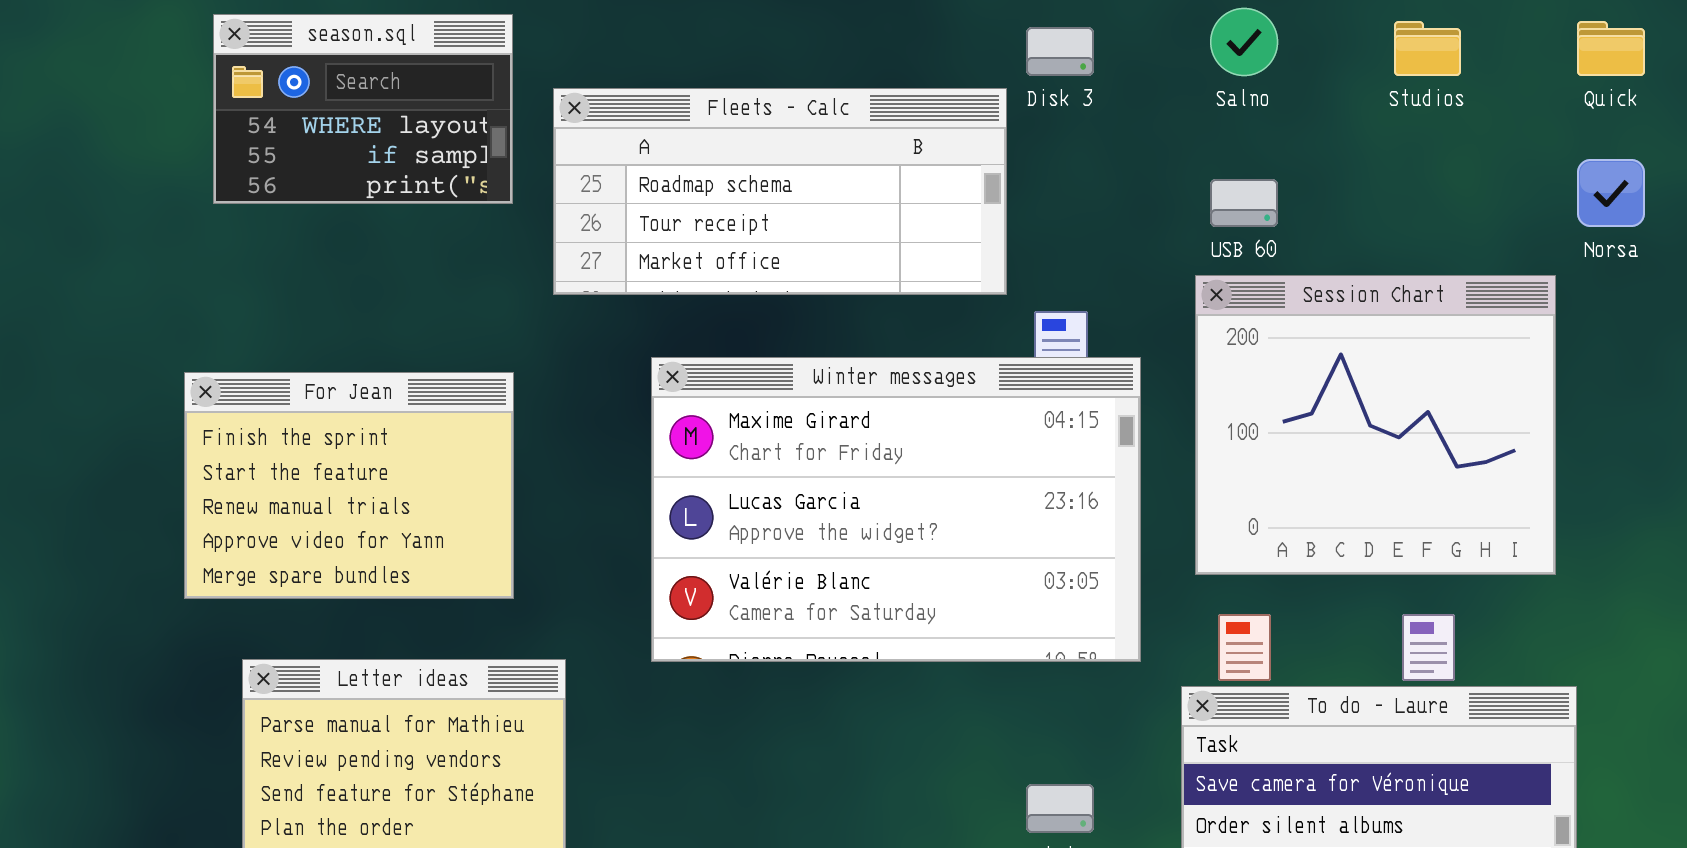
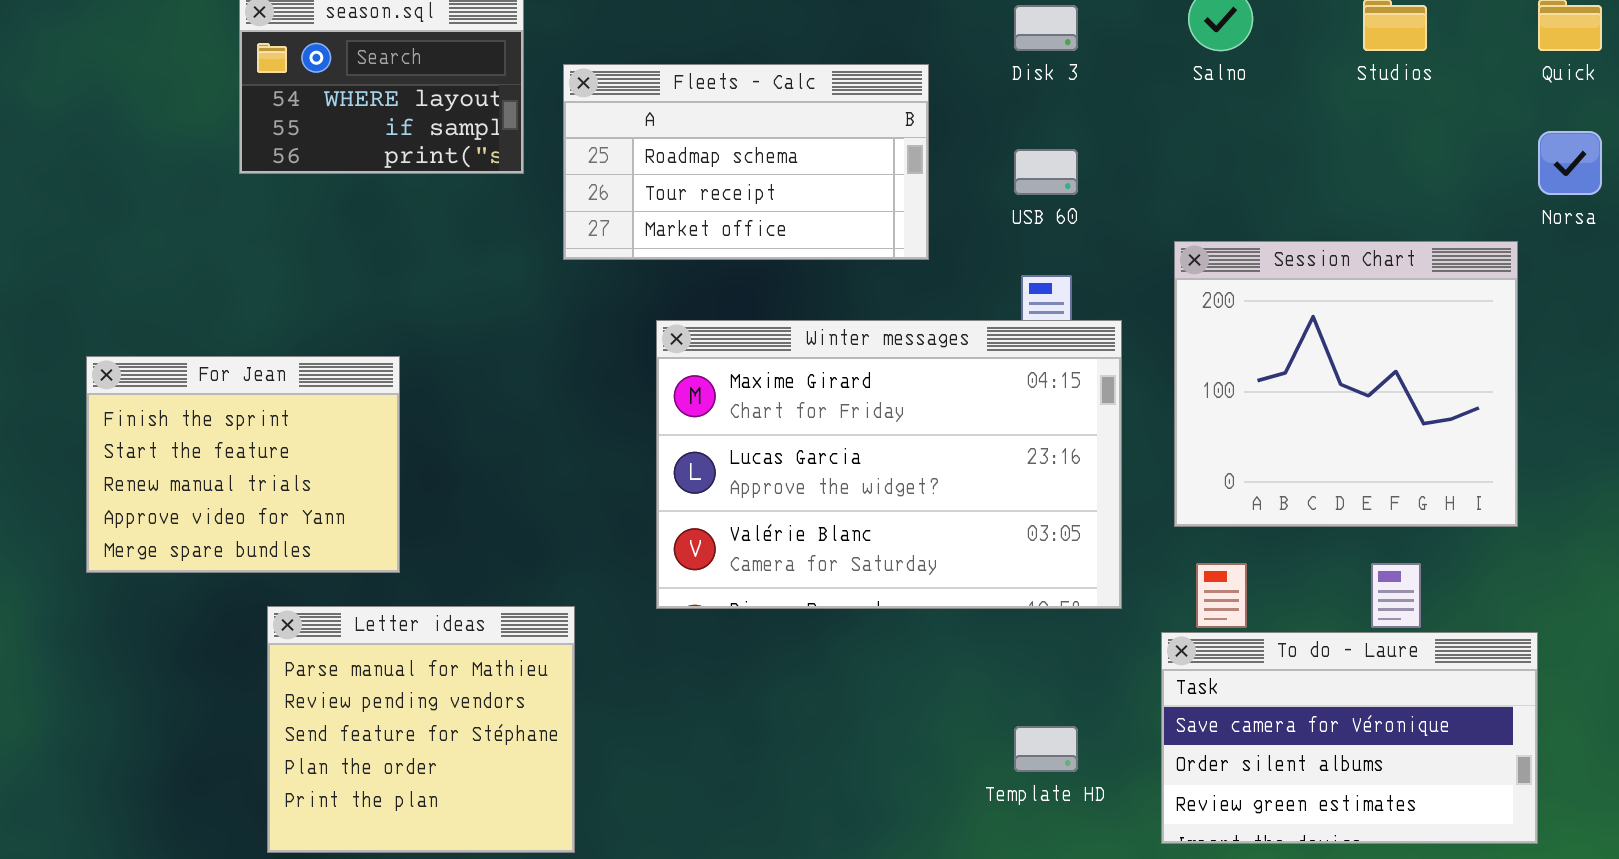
Fleets - Calc: [553,88,1007,295] -> [563,64,929,260], resized
USB 60: [1210,179,1278,227] -> [1014,149,1078,195], moved
For Jean: [184,372,514,599] -> [86,356,400,573], moved

